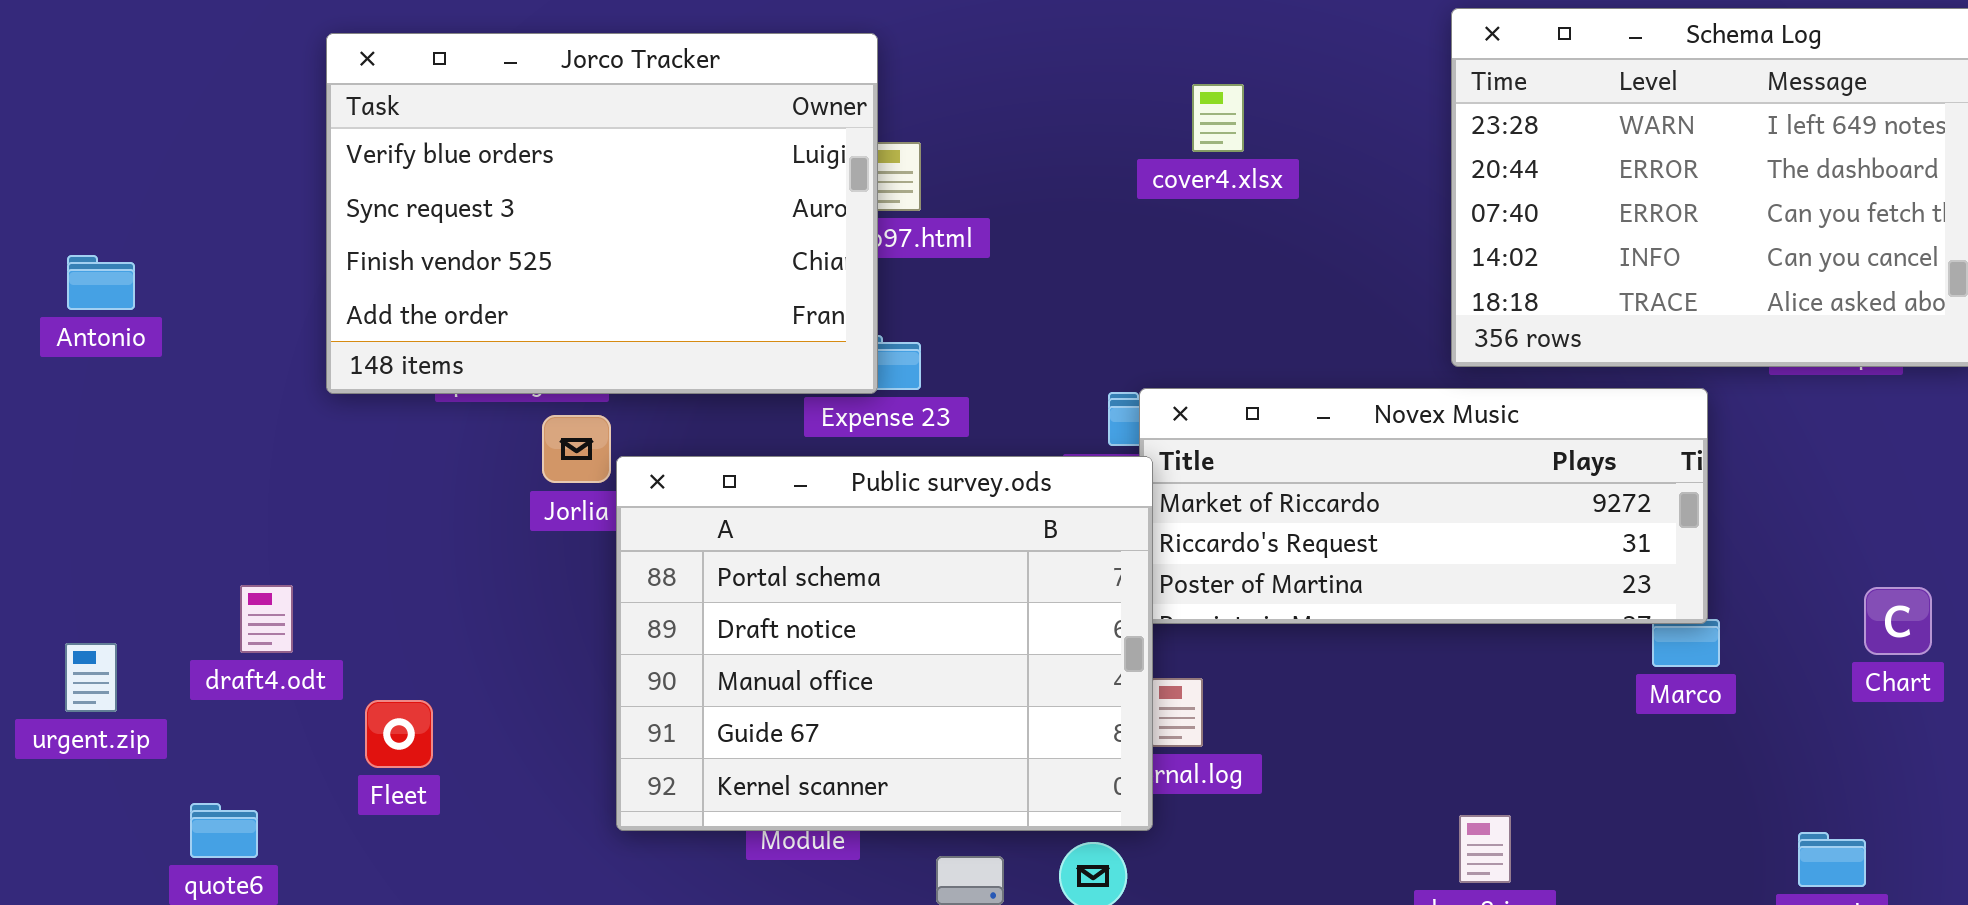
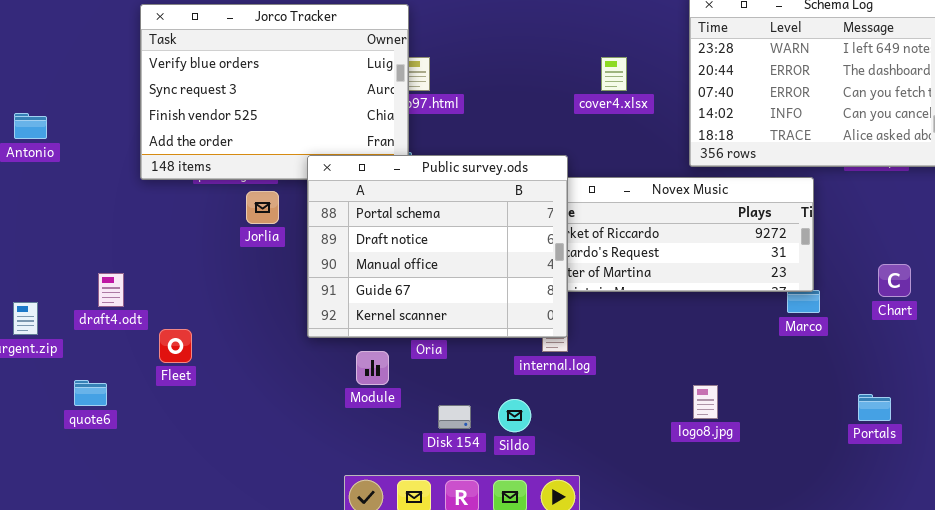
cover4.xlsx: [1192,84,1244,152] -> [601,57,627,91], moved
Public survey.ods: [616,456,1153,831] -> [307,155,568,338], moved
Chart: [1864,587,1932,655] -> [878,264,911,297], moved

